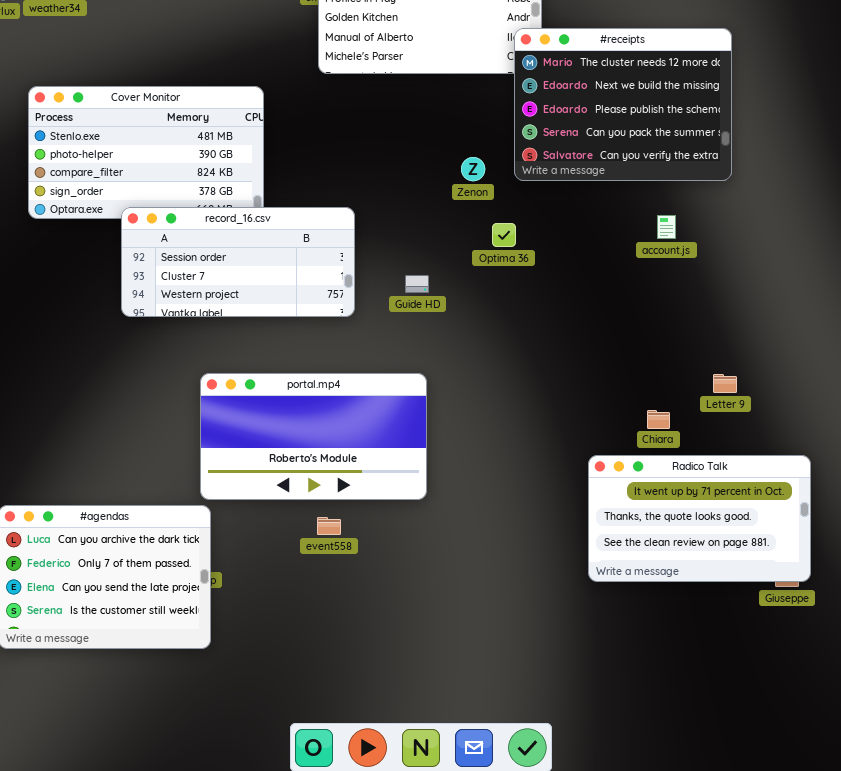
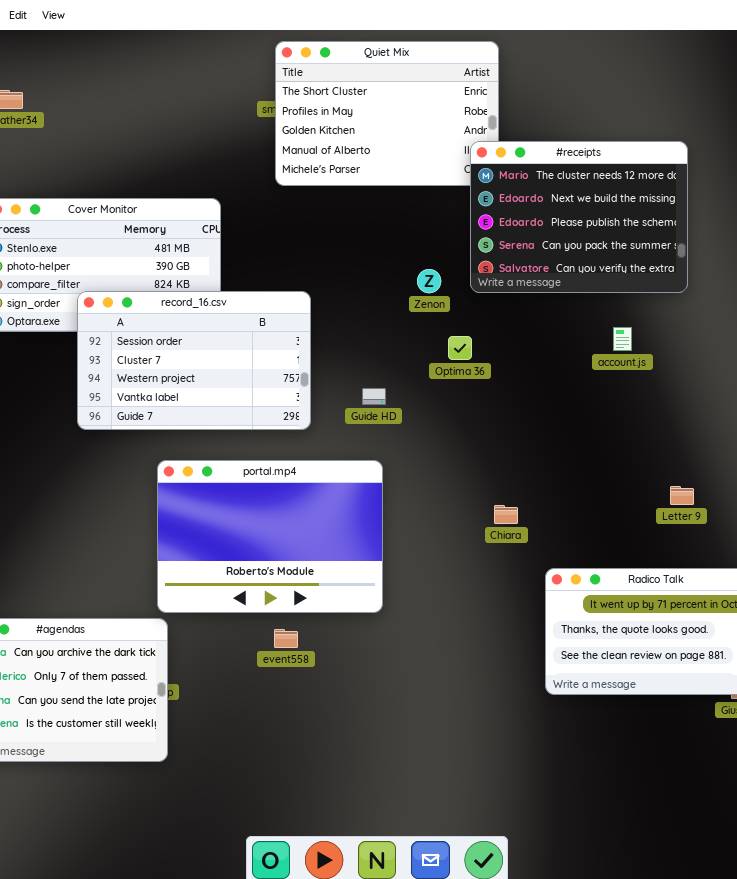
record_16.csv: [121,207,355,317] -> [77,291,311,430], resized
portal.mp4: [200,373,427,500] -> [157,460,383,613], resized
Chiara: [647,410,670,429] -> [494,505,518,524], moved

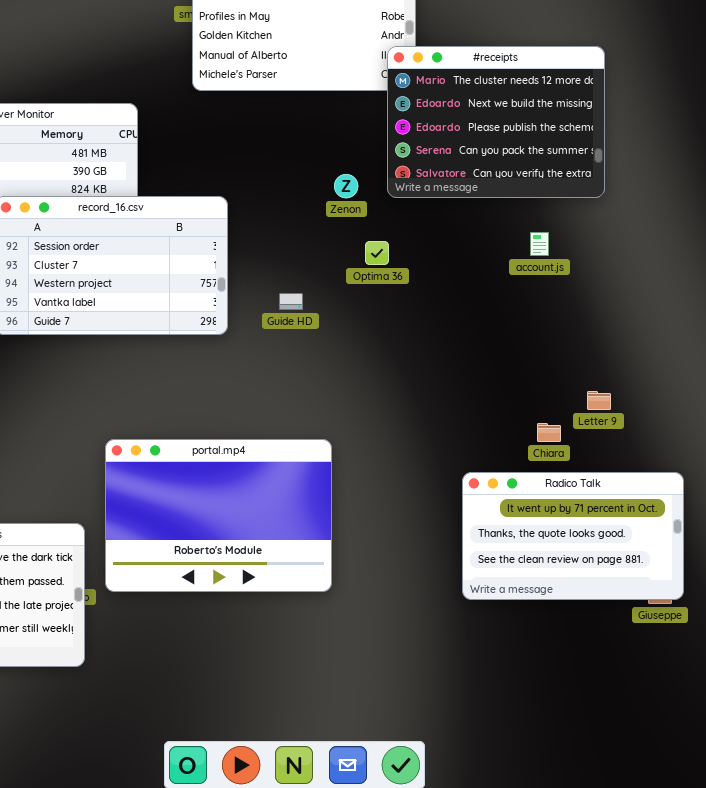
portal.mp4: [157,460,383,613] -> [105,439,332,592], moved
Chiara: [494,505,518,524] -> [537,423,561,442], moved

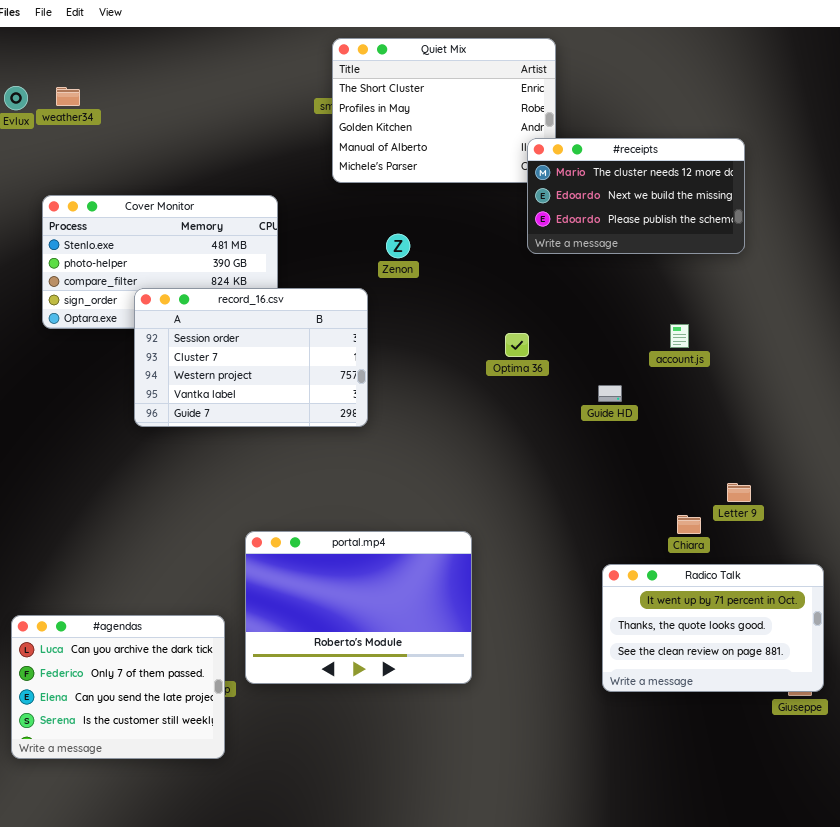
#receipts: [387,46,605,198] -> [527,138,745,254], resized
Zenon: [334,174,358,198] -> [386,234,410,258], moved
Guide HD: [279,293,303,310] -> [598,385,622,402], moved

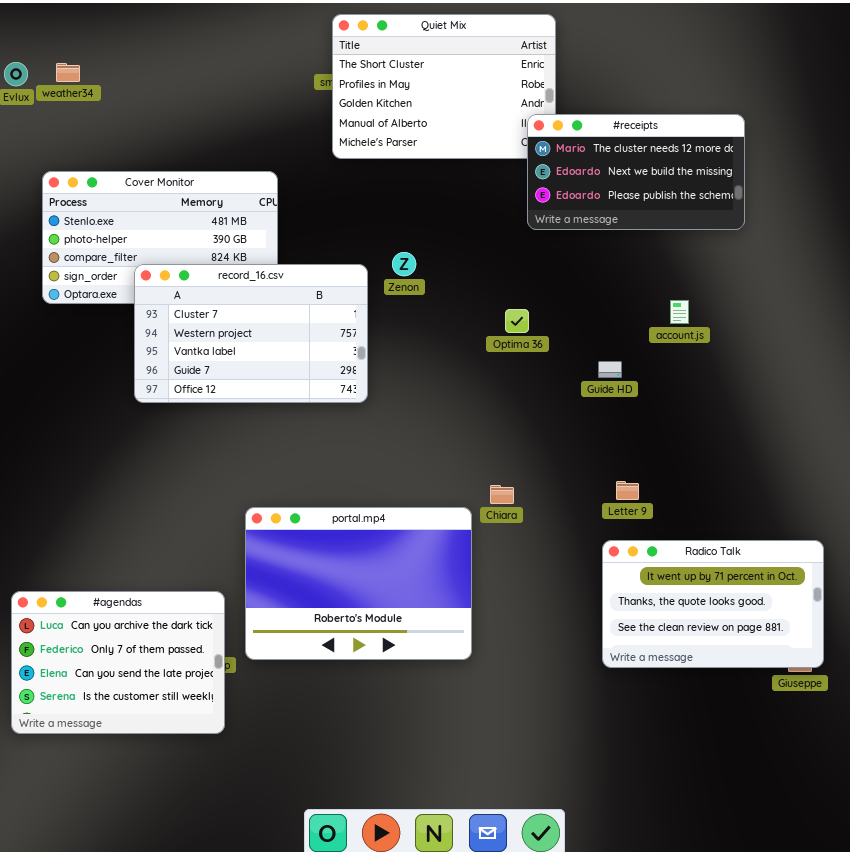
Zenon: [386,234,410,258] -> [392,252,416,276], moved
record_16.csv: [134,288,368,427] -> [134,264,368,403], scrolled down 1 row
Letter 9: [727,483,751,502] -> [616,481,639,500], moved
Chiara: [677,515,701,534] -> [490,485,514,504], moved

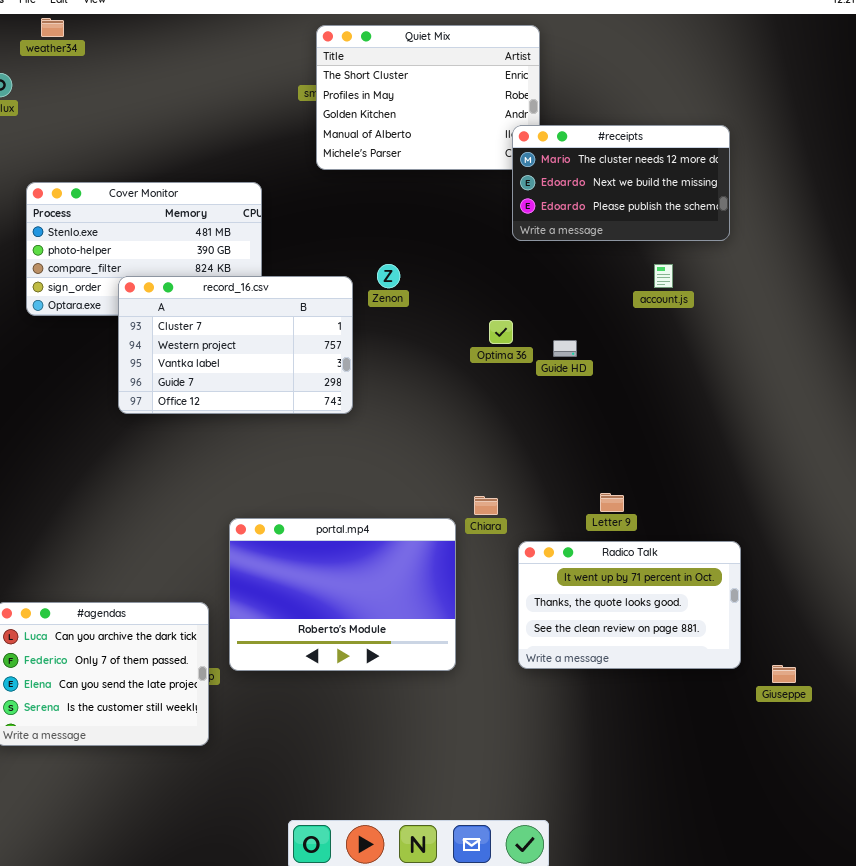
weather34: [56,63,80,82] -> [41,18,64,37], moved
account.js: [670,300,689,324] -> [654,264,673,288], moved
Guide HD: [598,361,622,378] -> [553,340,577,357], moved
Radico Talk: [602,540,824,668] -> [518,541,741,669], moved

